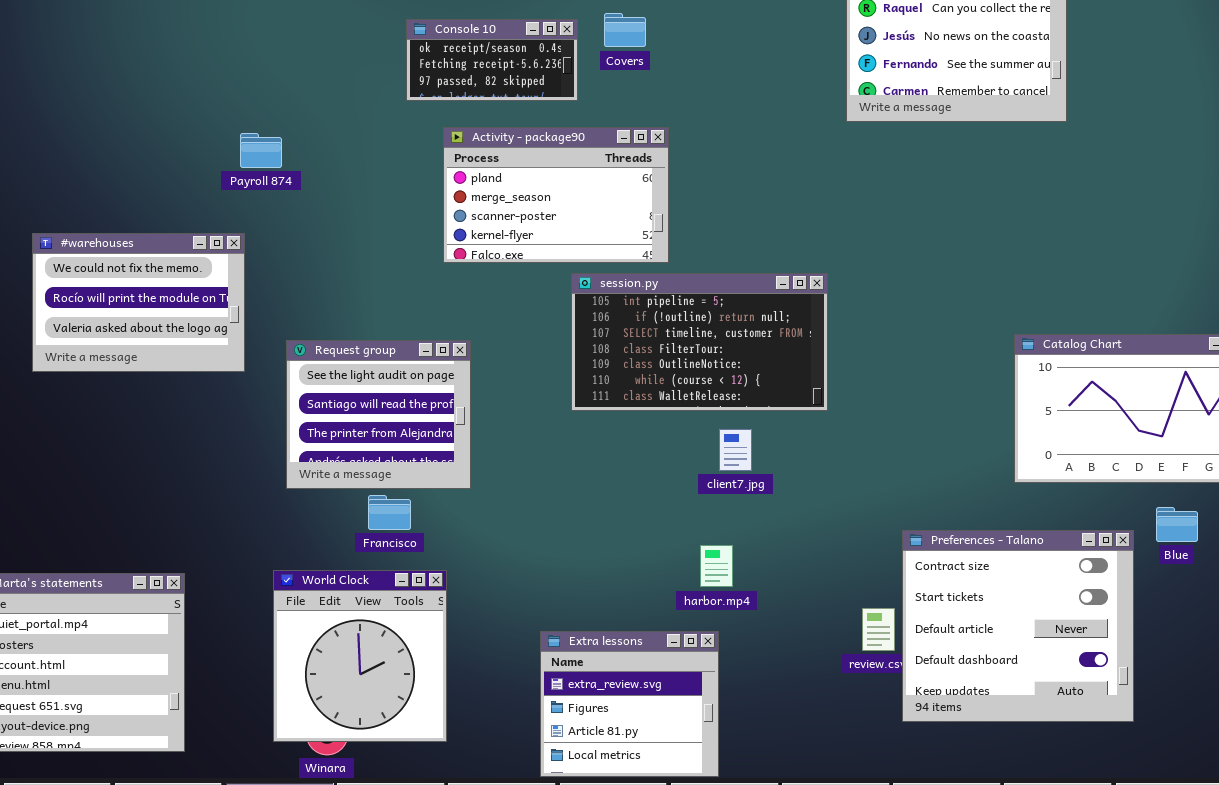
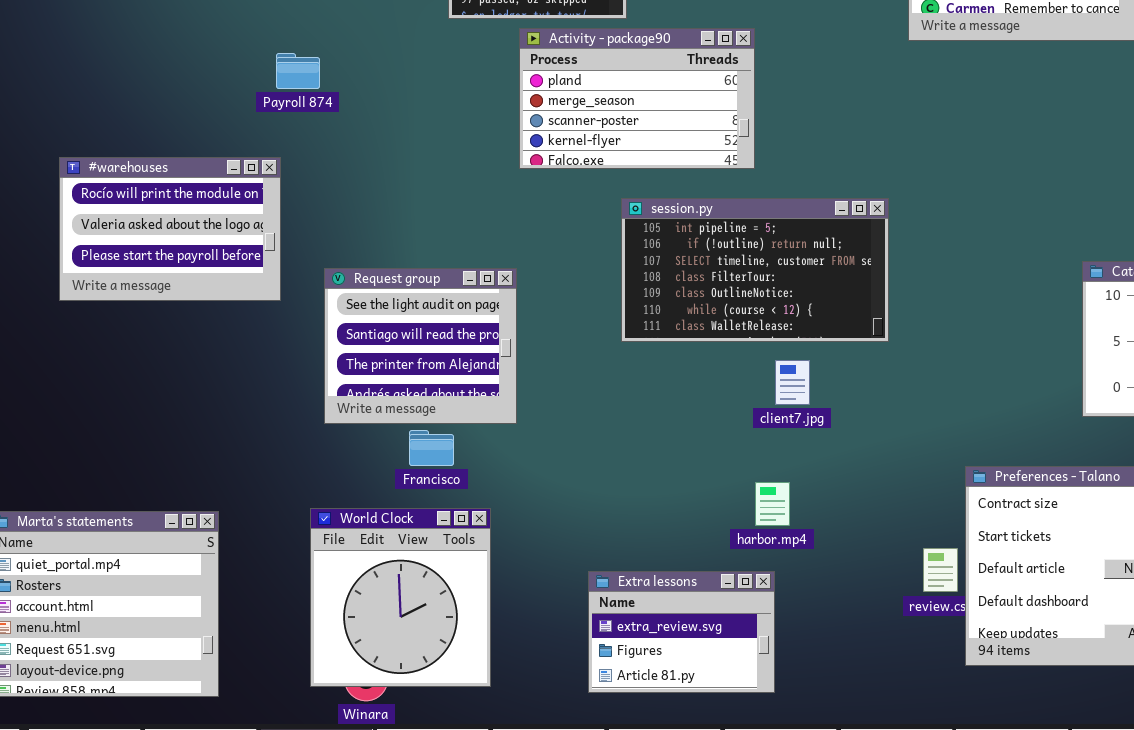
Activity - package90: [443,127,669,263] -> [519,28,755,169], moved
#warehouses: [32,233,245,372] -> [59,157,281,301], scrolled down 1 row
Extra lessons: [540,631,719,777] -> [588,571,775,693], resized

